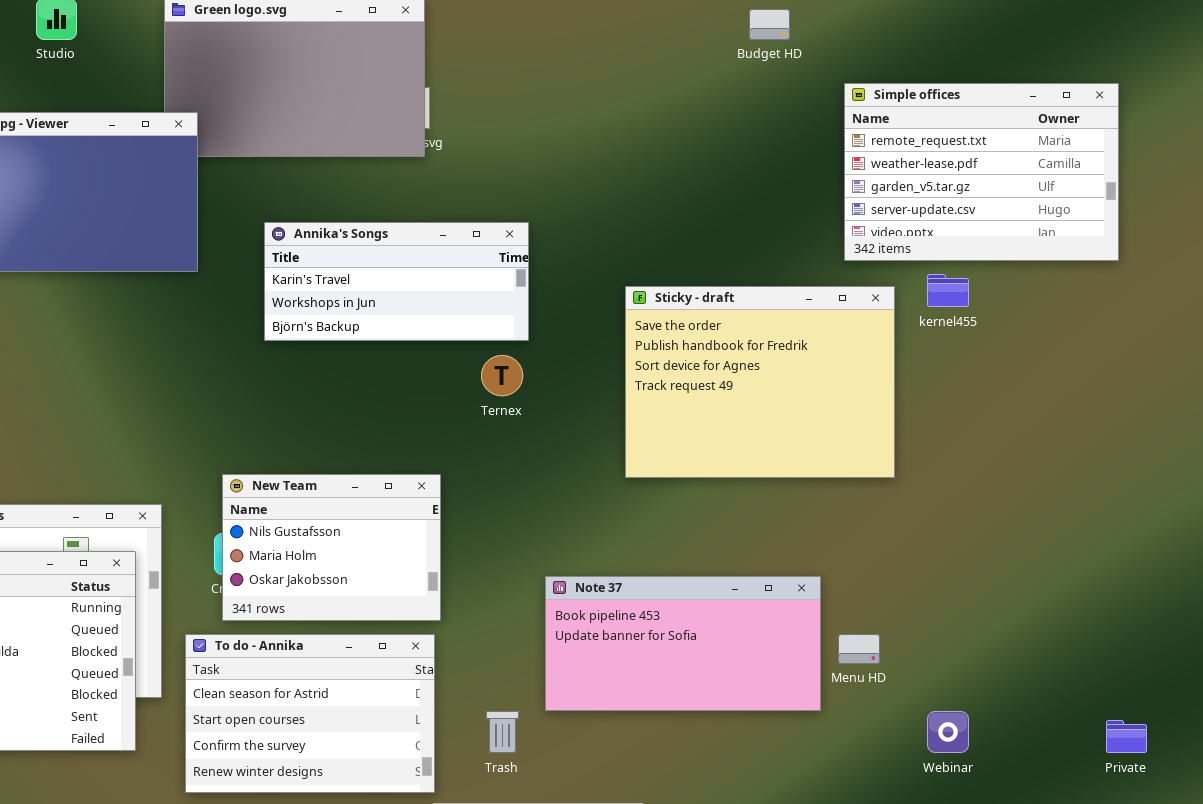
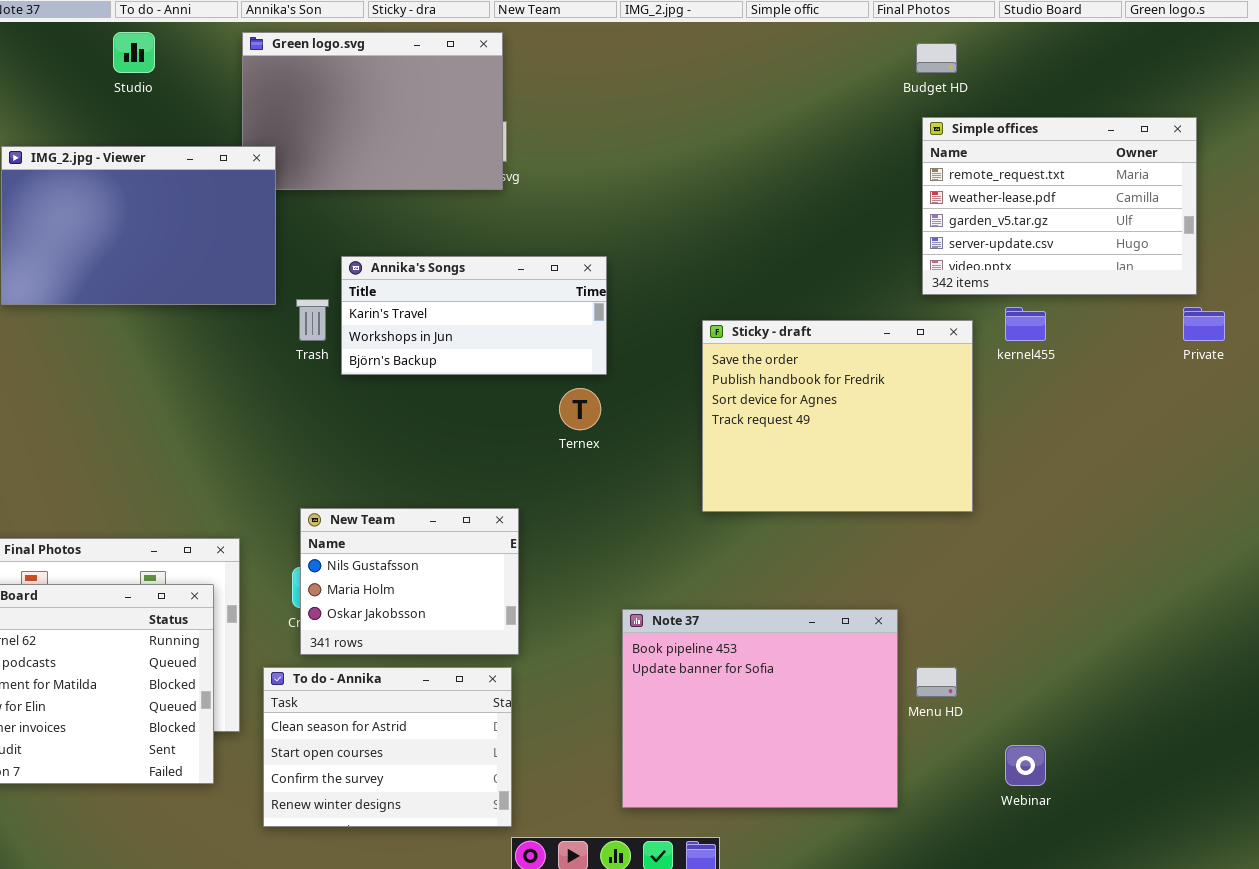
Budget HD: [749,9,790,40] -> [916,43,957,73], moved
Note 37: [545,576,821,711] -> [622,609,898,808], resized
Trash: [486,711,519,753] -> [296,299,329,341], moved
Private: [1106,720,1147,753] -> [1183,307,1225,341], moved

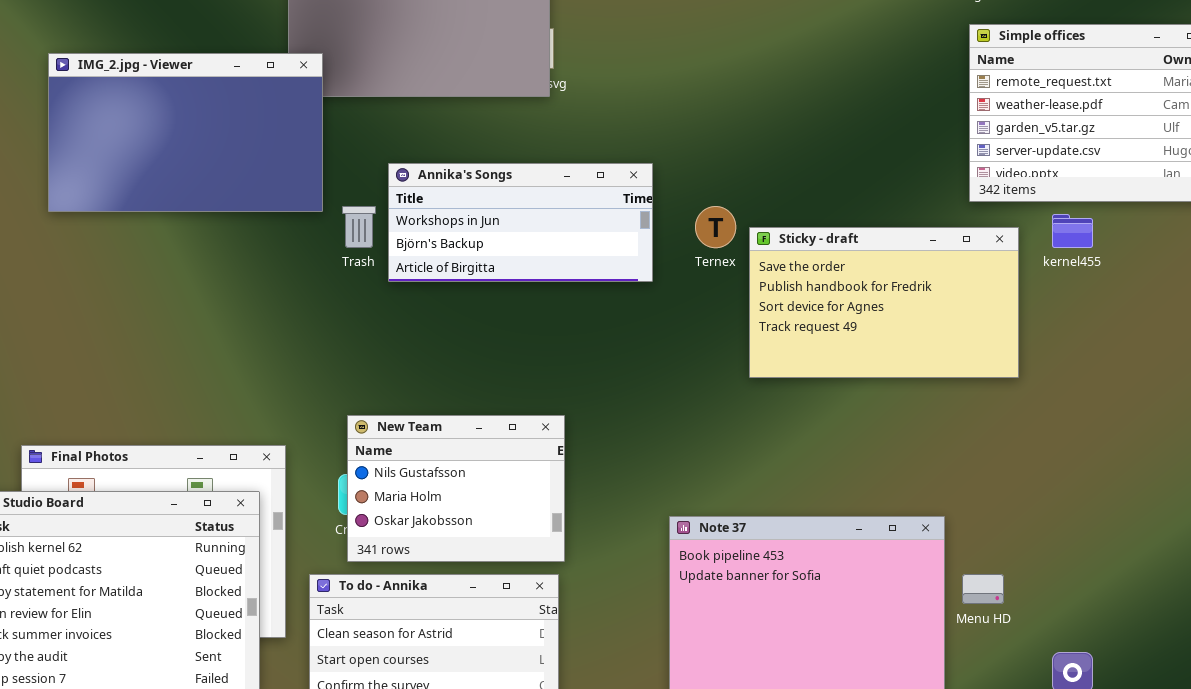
Annika's Songs: [341,256,607,375] -> [388,163,653,282], scrolled down 1 row
Sticky - draft: [702,320,973,512] -> [749,227,1019,378], resized
Ternex: [559,388,601,430] -> [695,206,736,248], moved

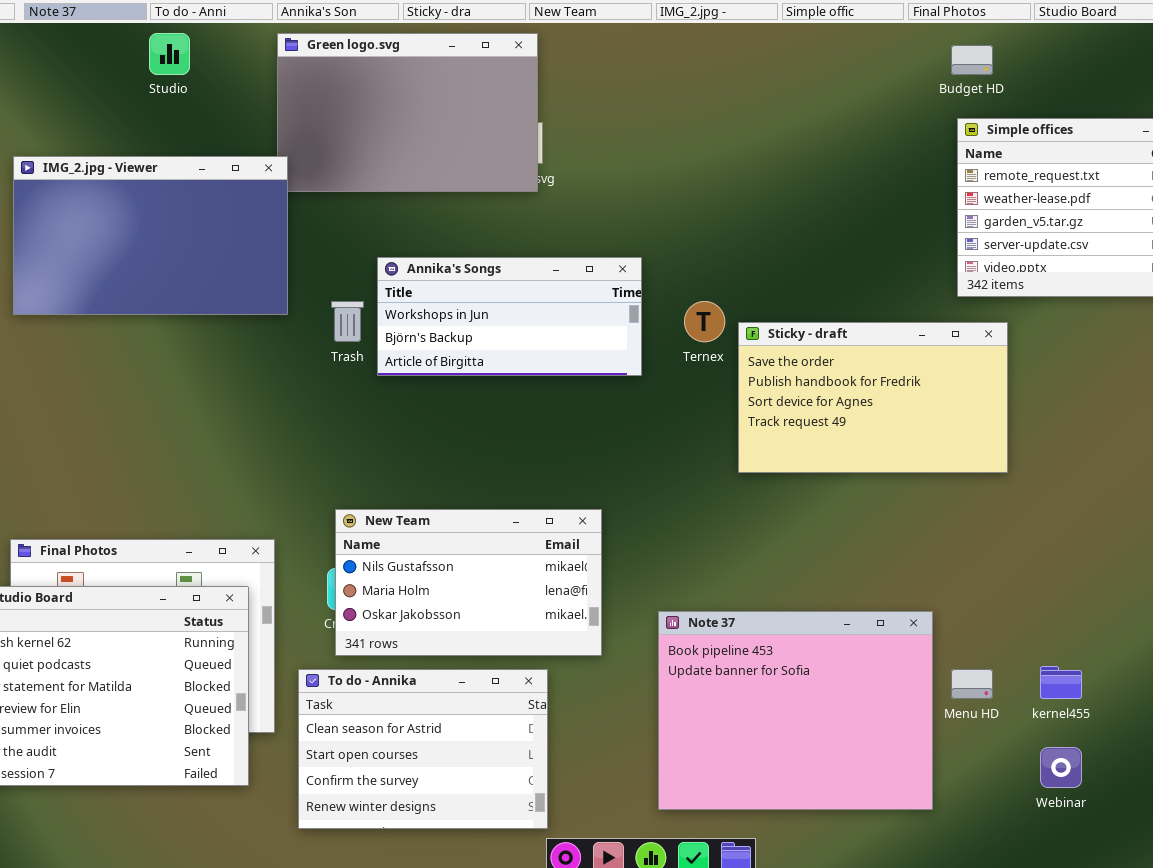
IMG_2.jpg - Viewer: [48,53,323,212] -> [13,156,288,315], moved
kernel455: [1052,214,1093,248] -> [1040,666,1082,699], moved
New Team: [347,415,565,562] -> [335,509,602,656], resized

